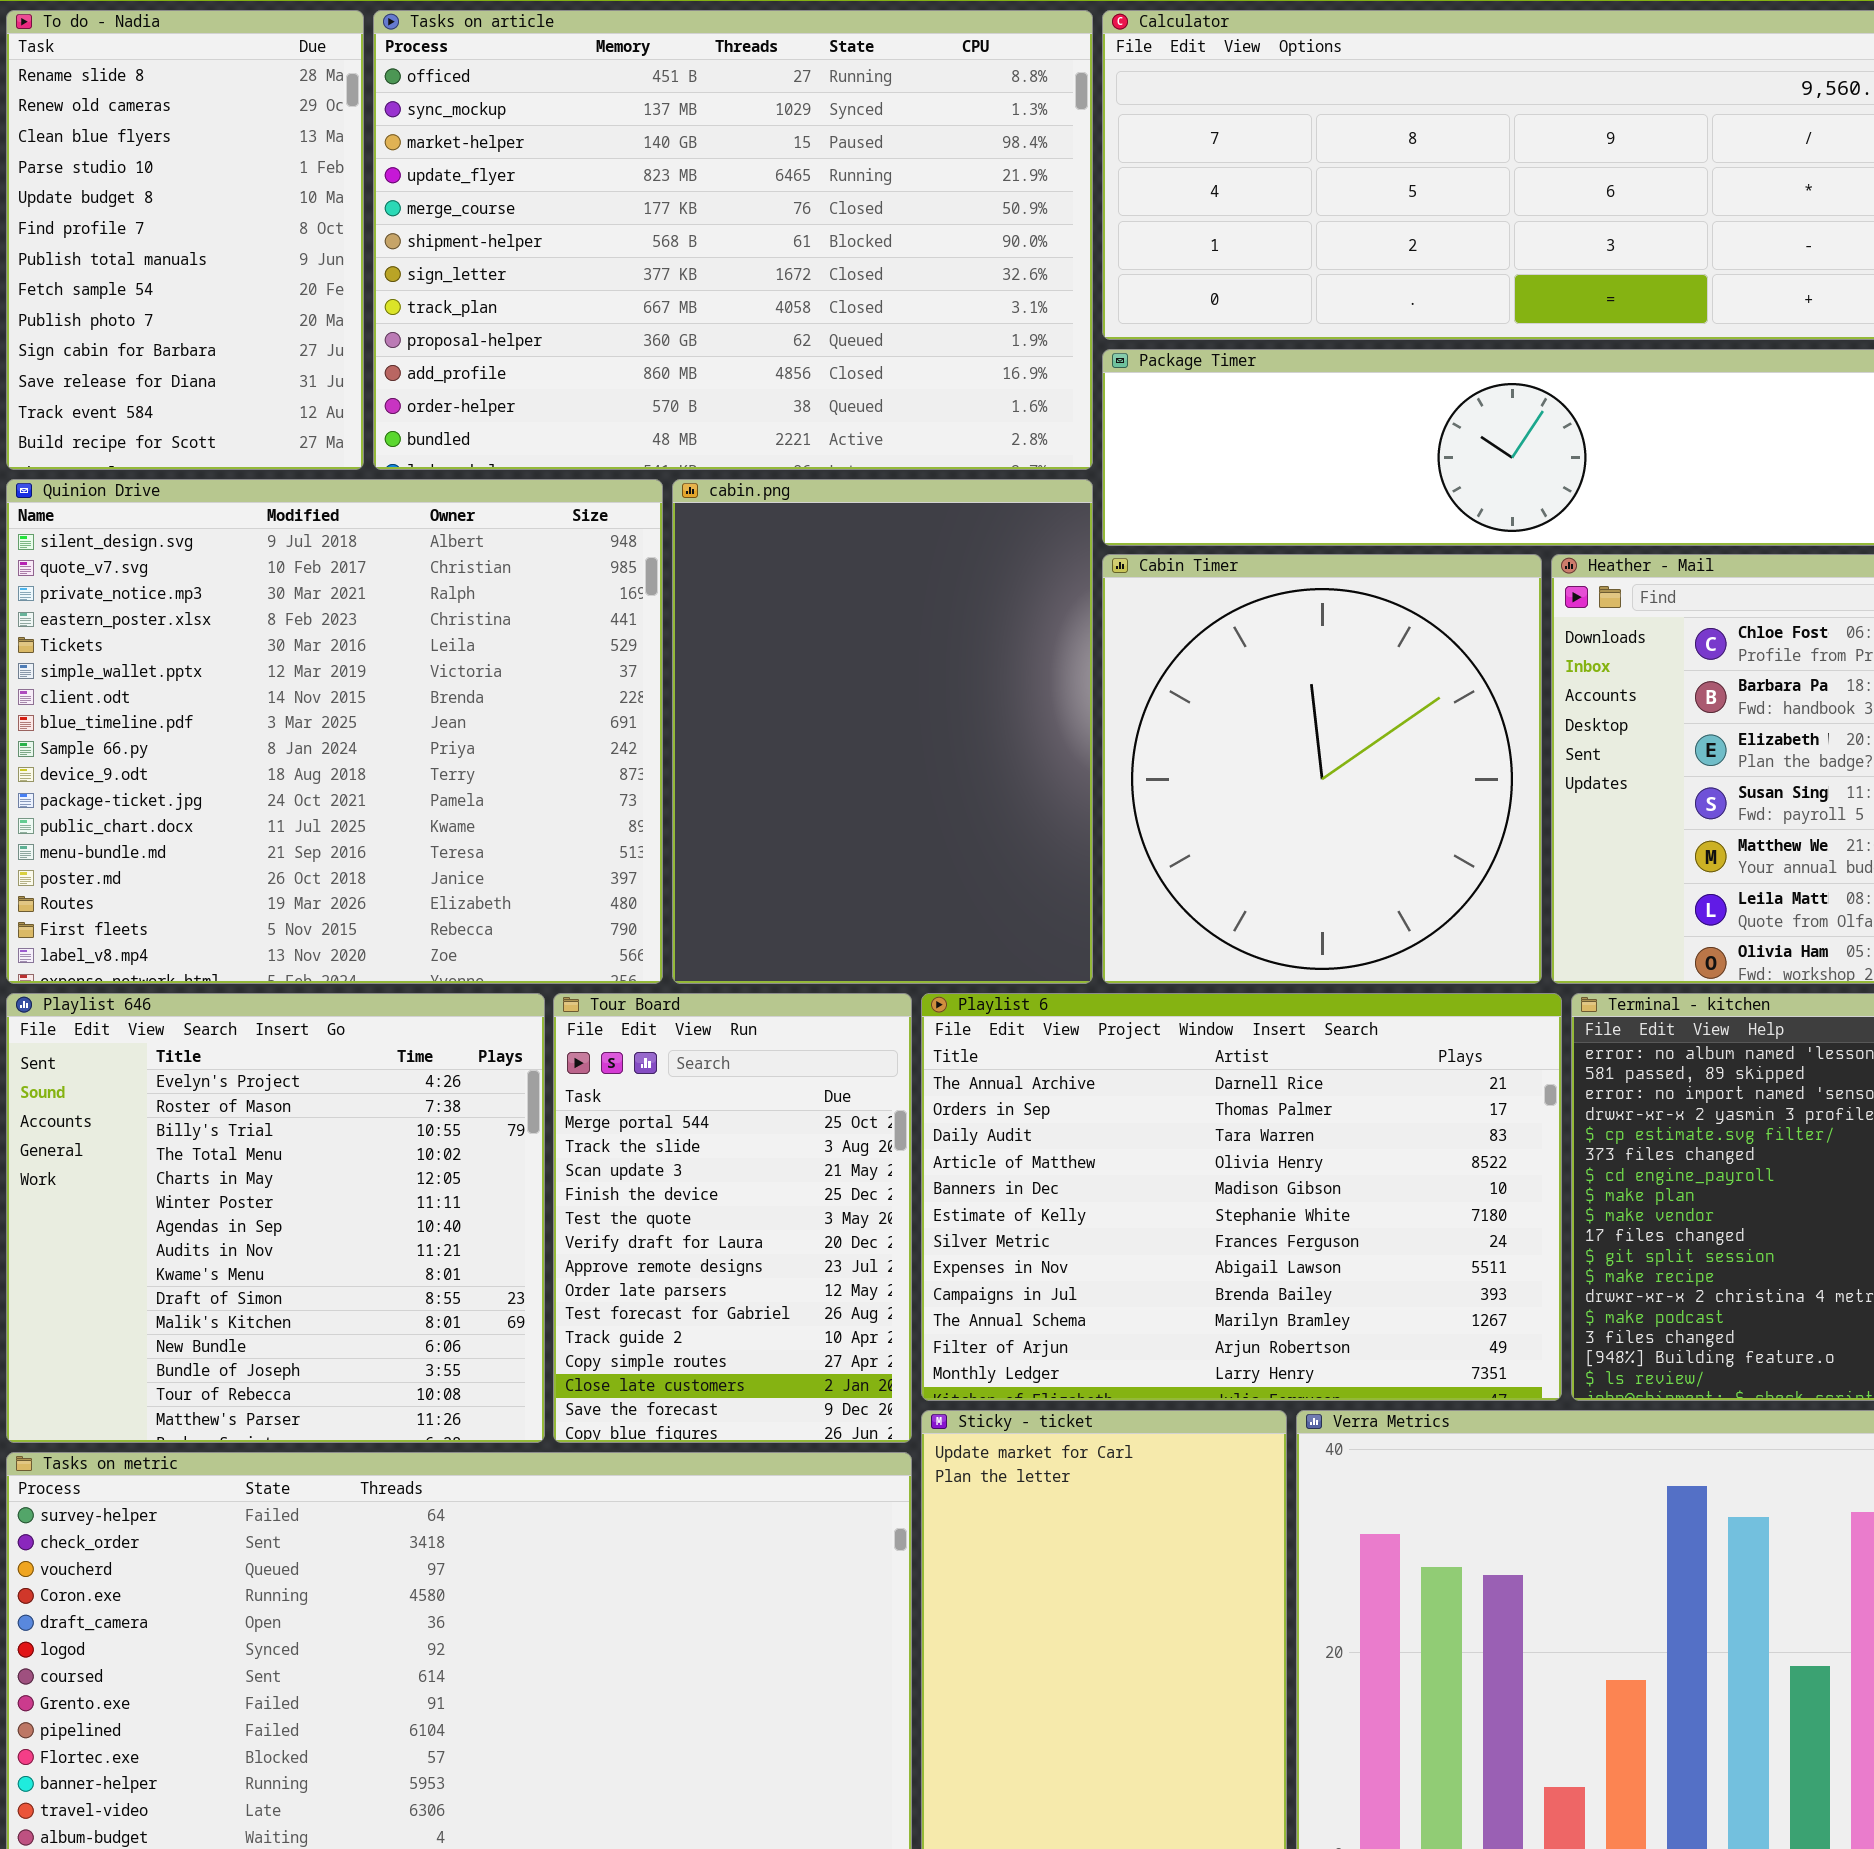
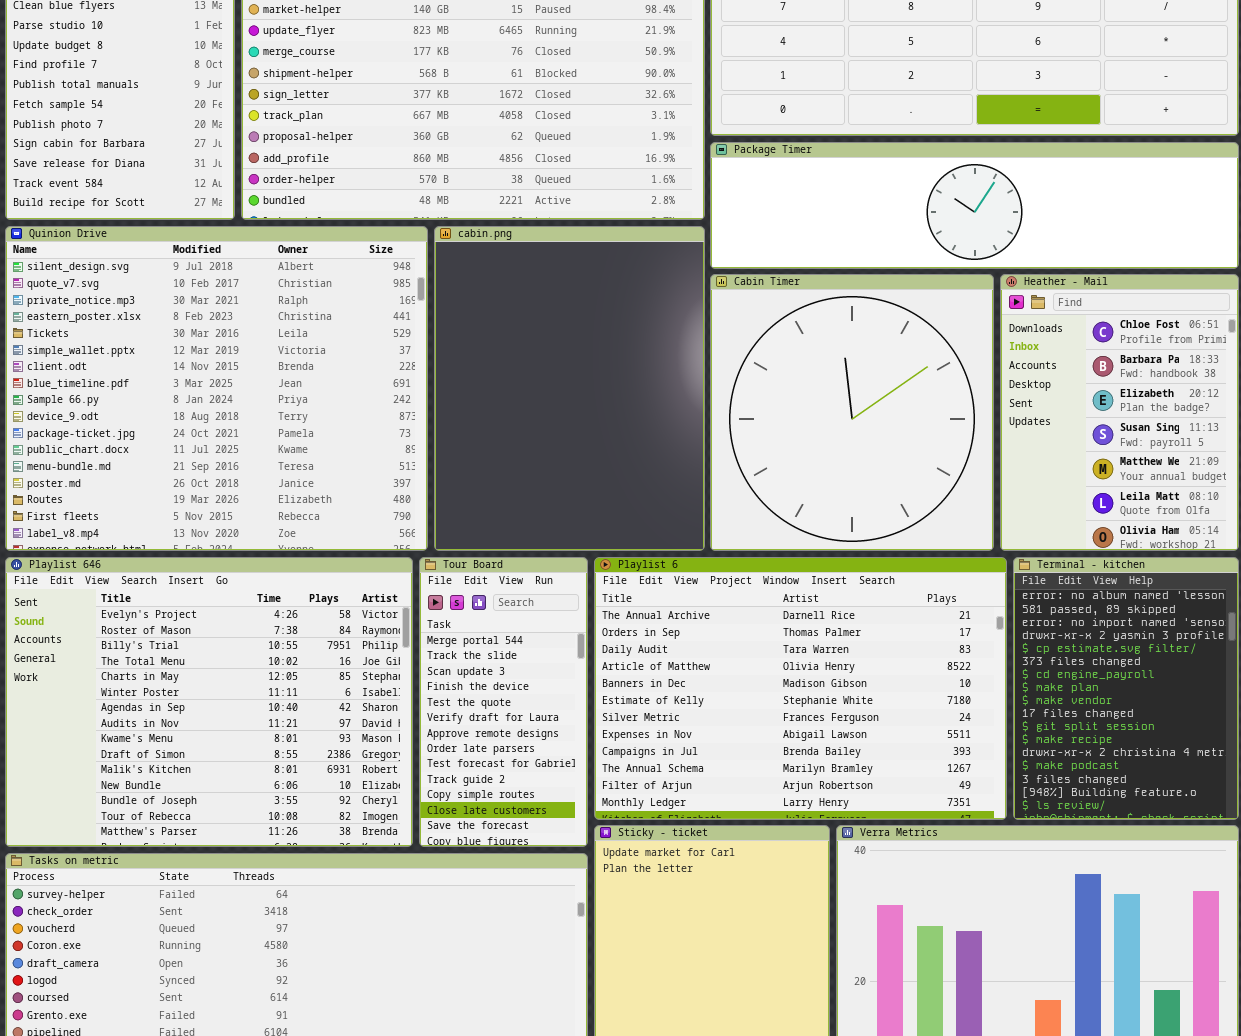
Playlist 646: [6,993,545,1443] -> [5,557,413,847], resized
Tour Board: [553,993,912,1443] -> [419,557,588,847], resized

